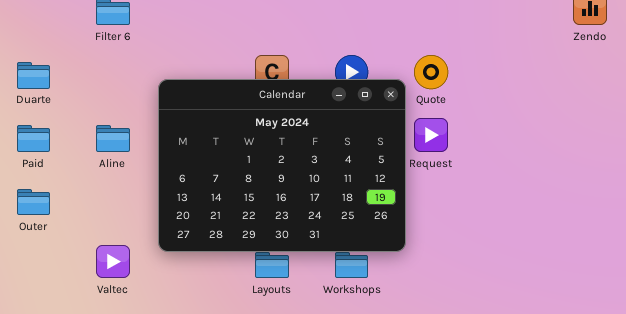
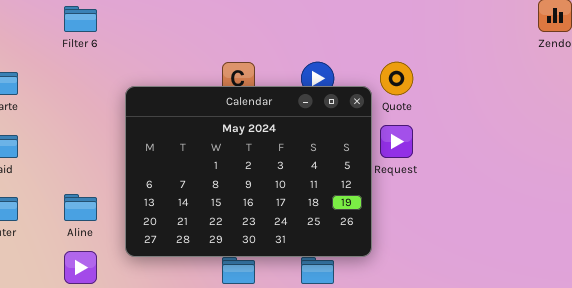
Aline: [96,125,130,152] -> [64,194,97,221], moved

